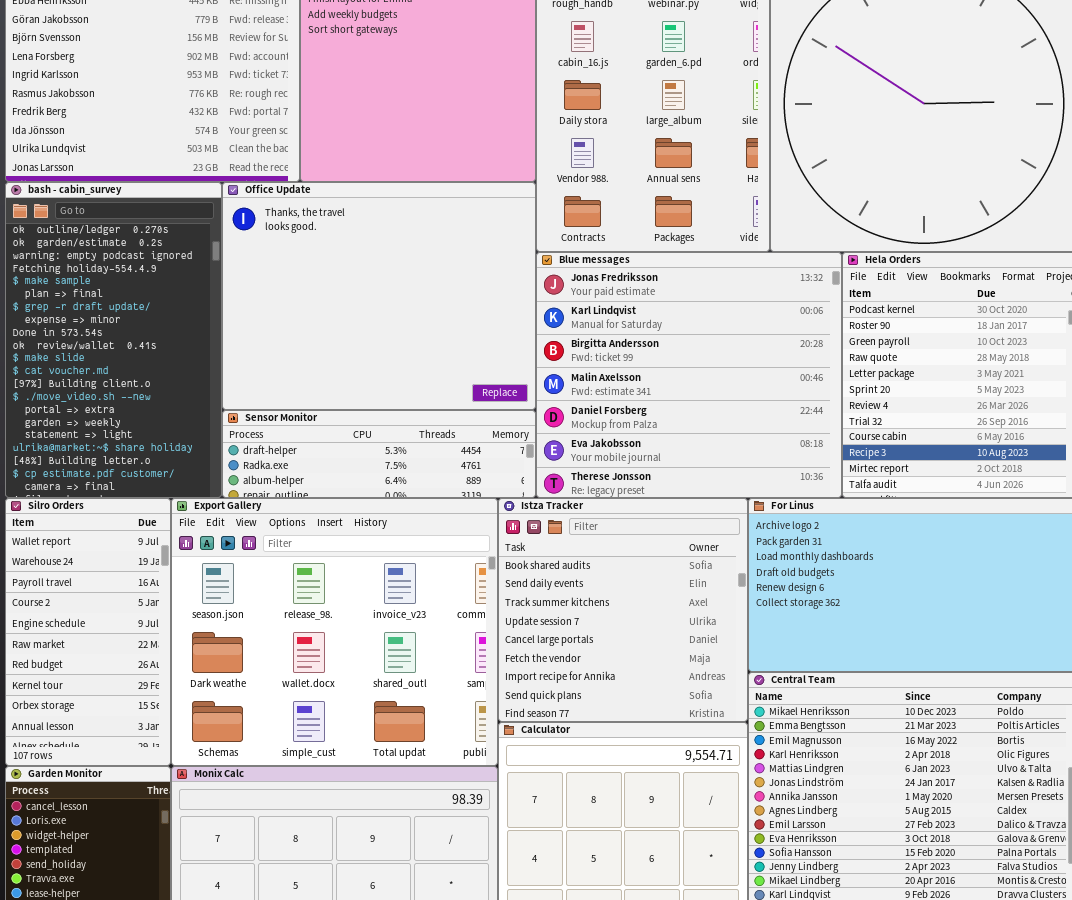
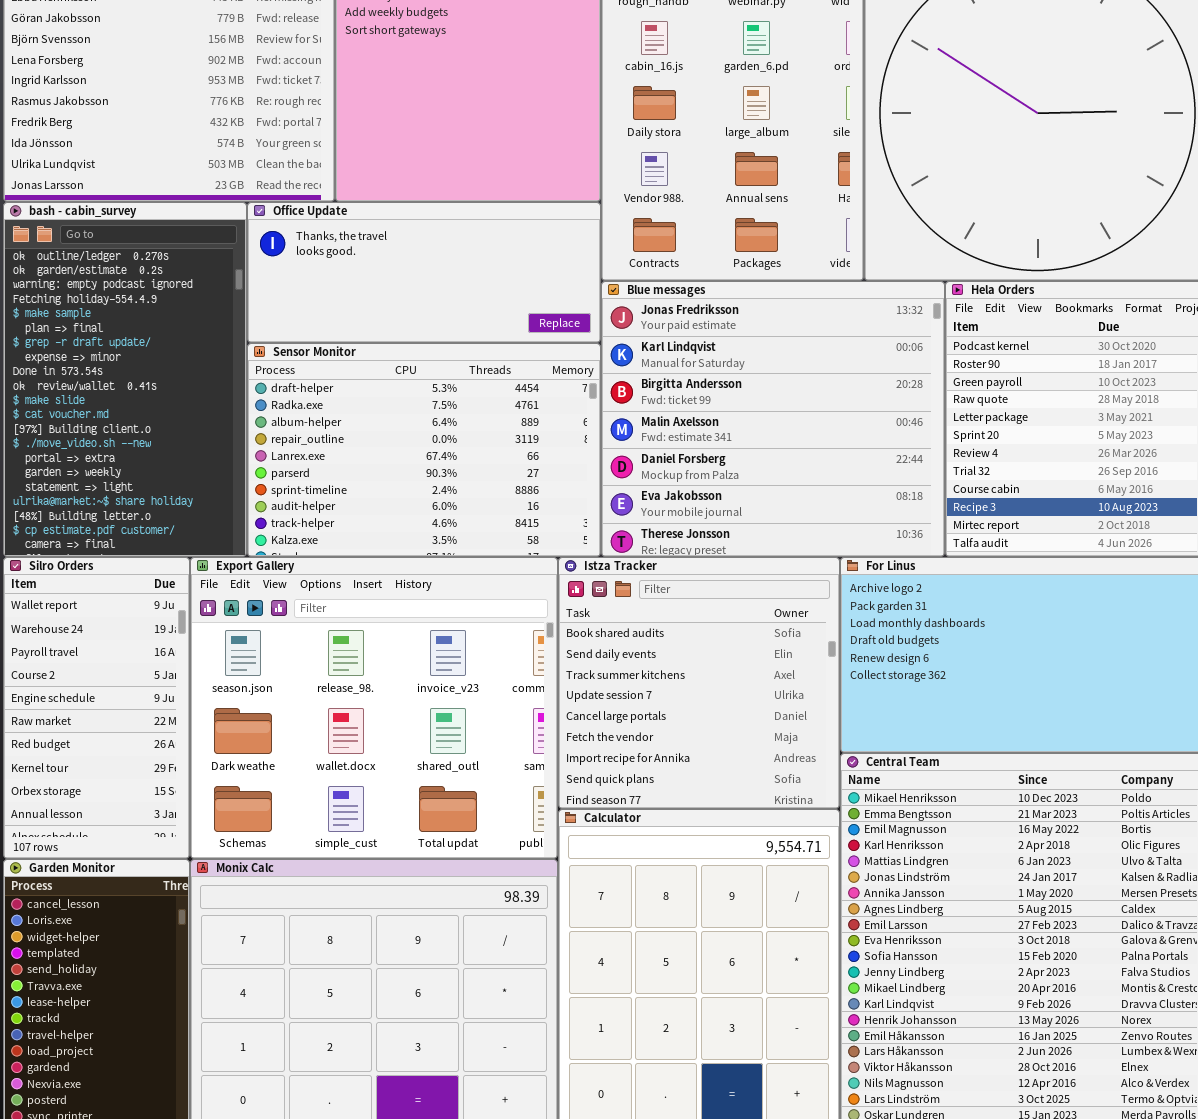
Office Update: [222,182,536,410] -> [247,202,601,343], resized
Sensor Monitor: [222,410,536,498] -> [247,343,601,557], resized

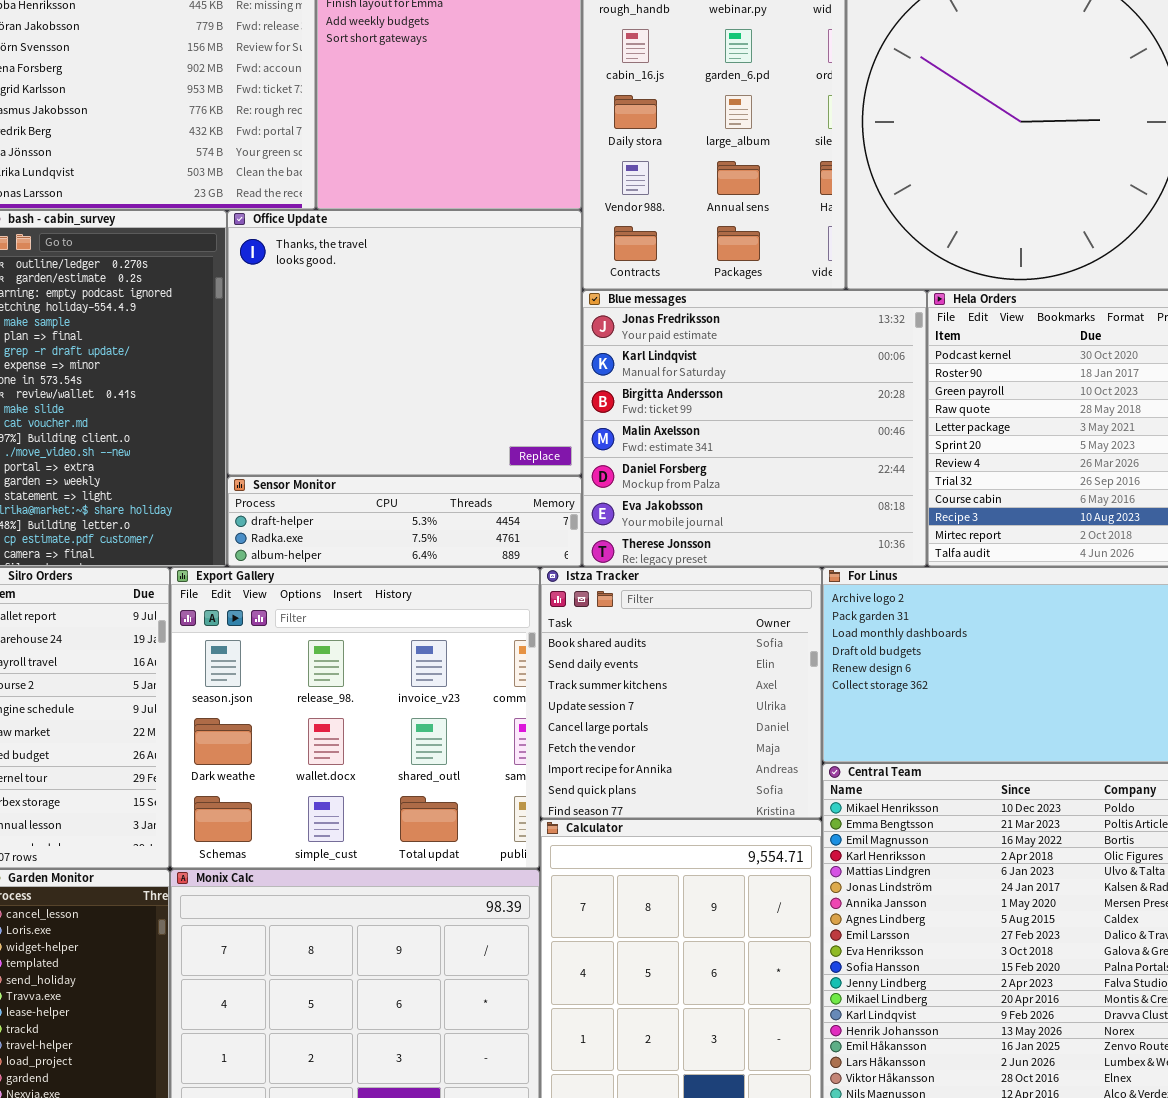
Office Update: [247,202,601,343] -> [227,210,582,476], resized
Sensor Monitor: [247,343,601,557] -> [227,476,582,567], resized

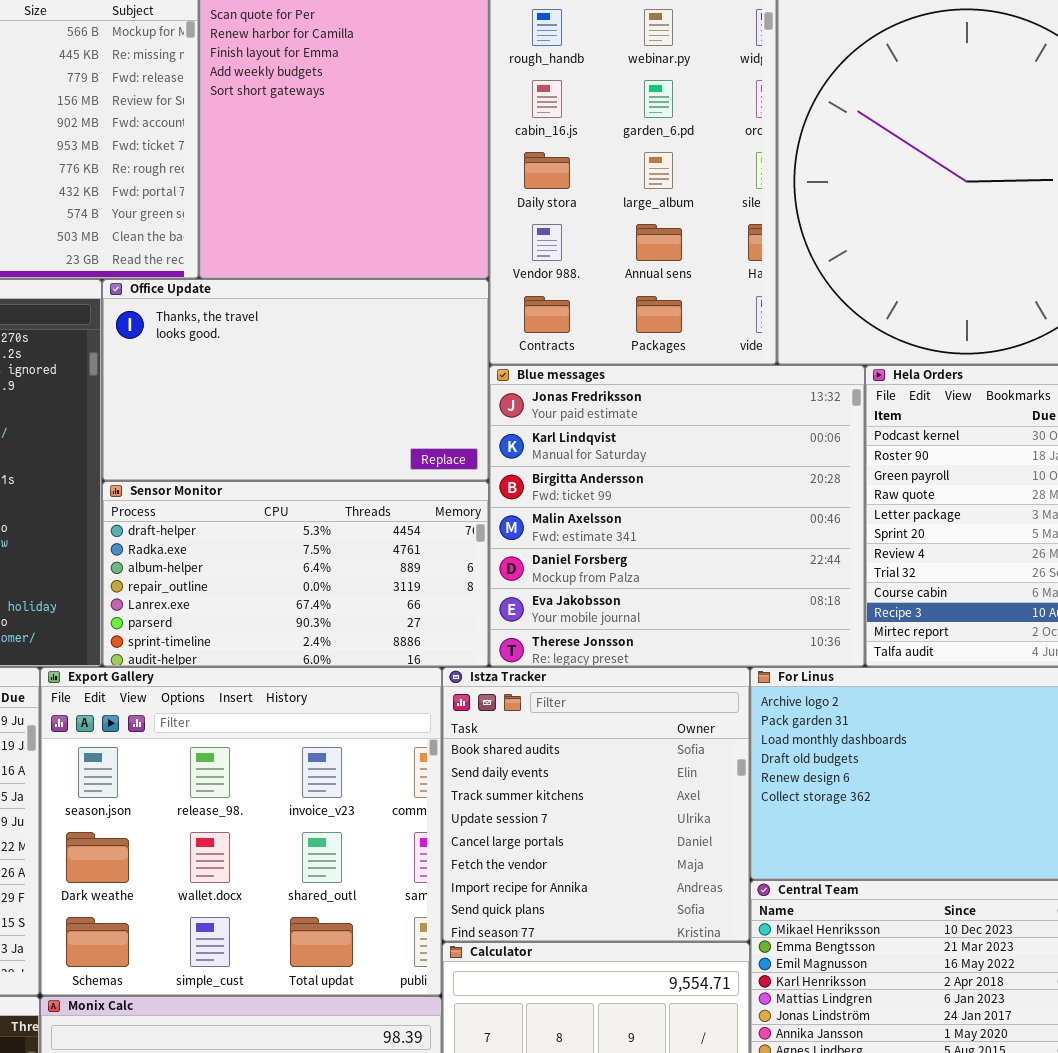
Office Update: [227,210,582,476] -> [102,279,489,481], resized
Sensor Monitor: [227,476,582,567] -> [102,481,489,667], resized

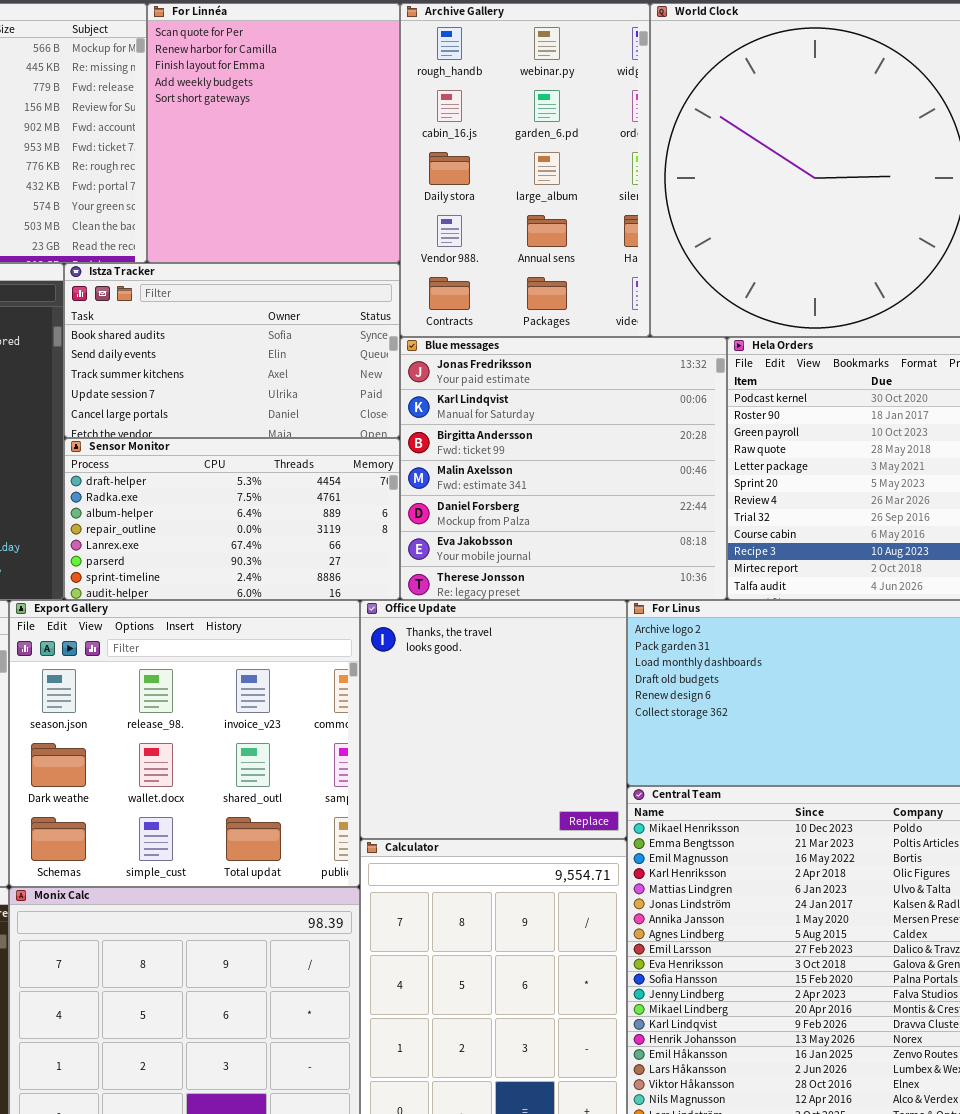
Office Update: [102,279,489,481] -> [360,600,627,839], moved, resized
Istza Tracker: [442,667,750,942] -> [64,263,400,438], moved, resized

